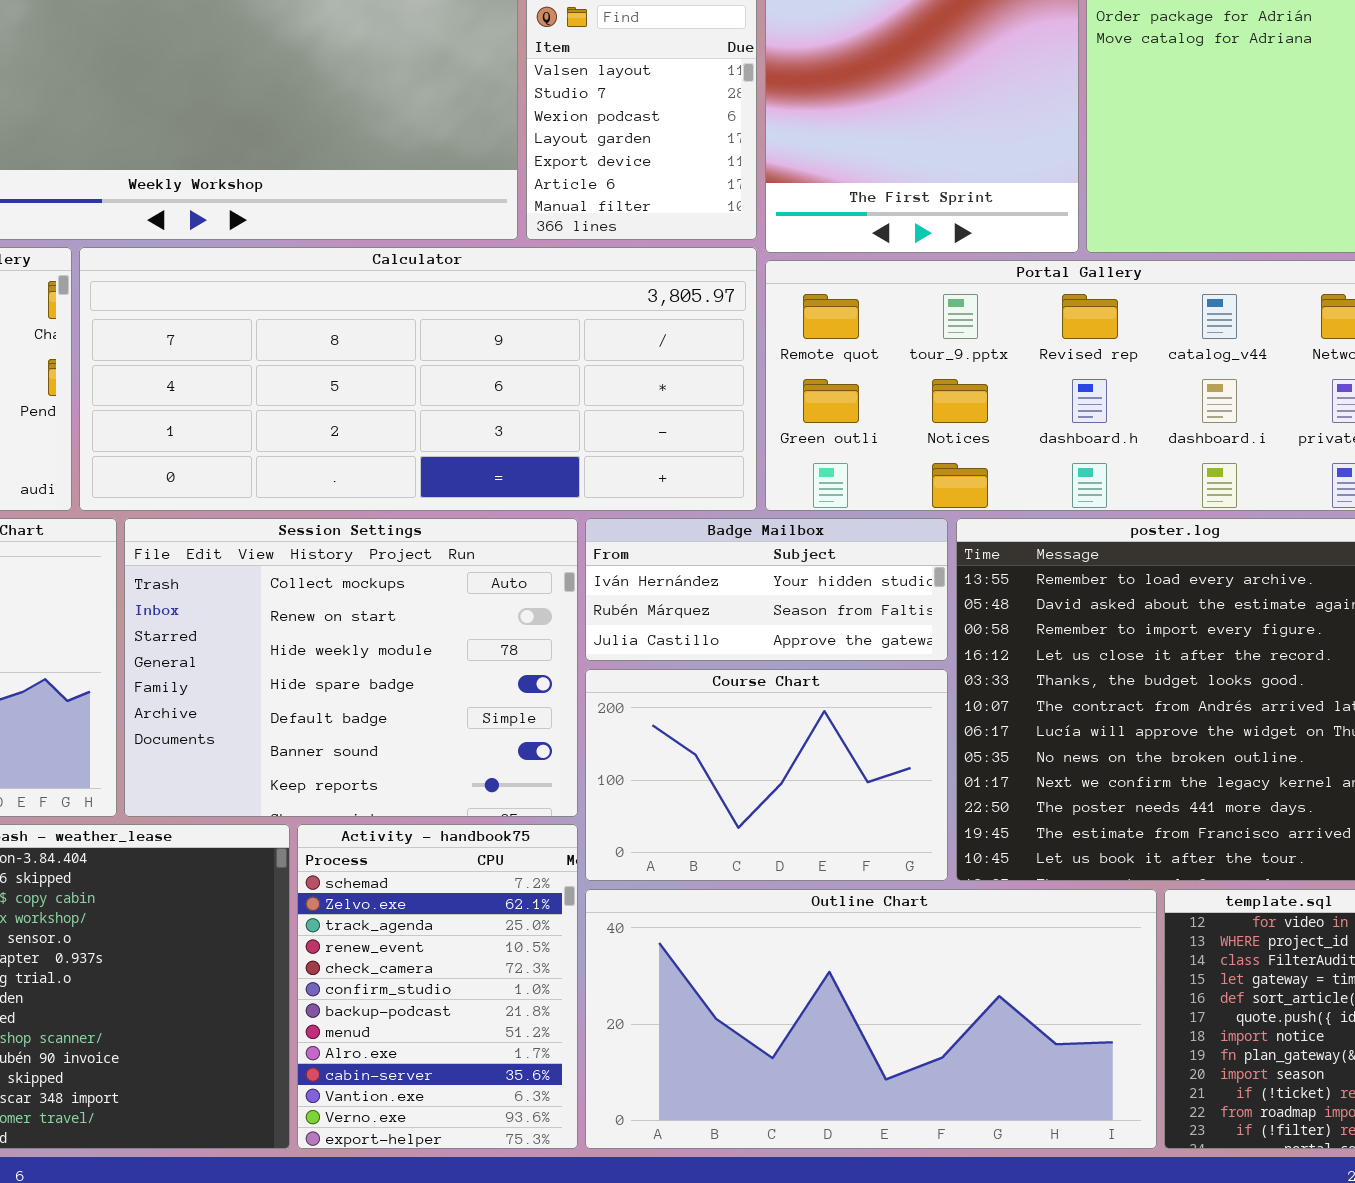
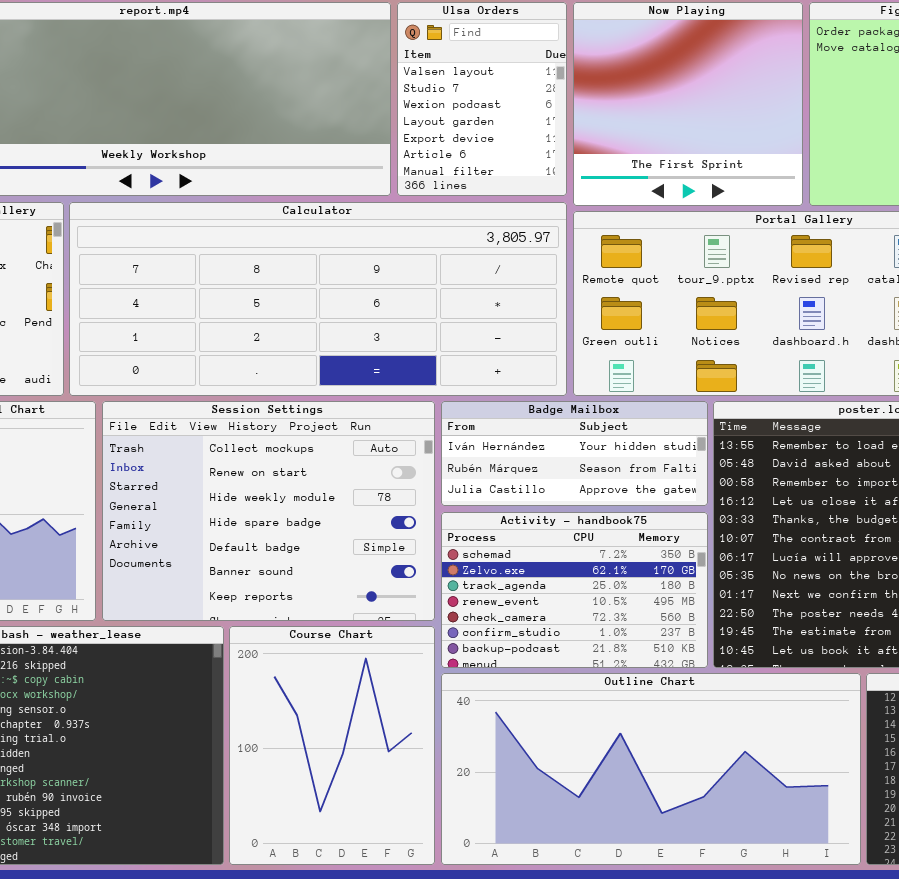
Course Chart: [585,669,948,881] -> [229,626,435,865], moved, resized
Activity - handbook75: [297,824,578,1149] -> [441,512,708,668], moved, resized

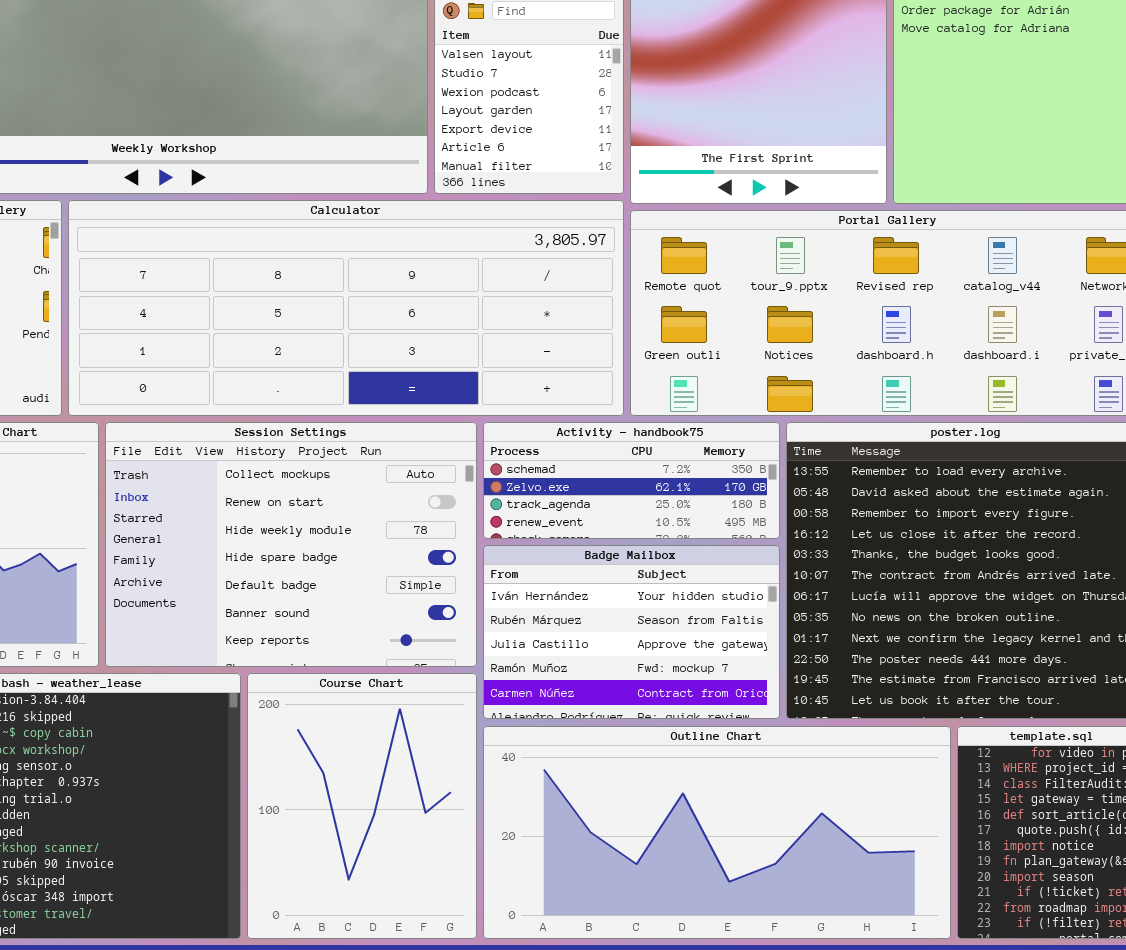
Badge Mailbox: [441,401,708,506] -> [483,545,780,719], moved, resized
Activity - handbook75: [441,512,708,668] -> [483,422,780,539], moved, resized

